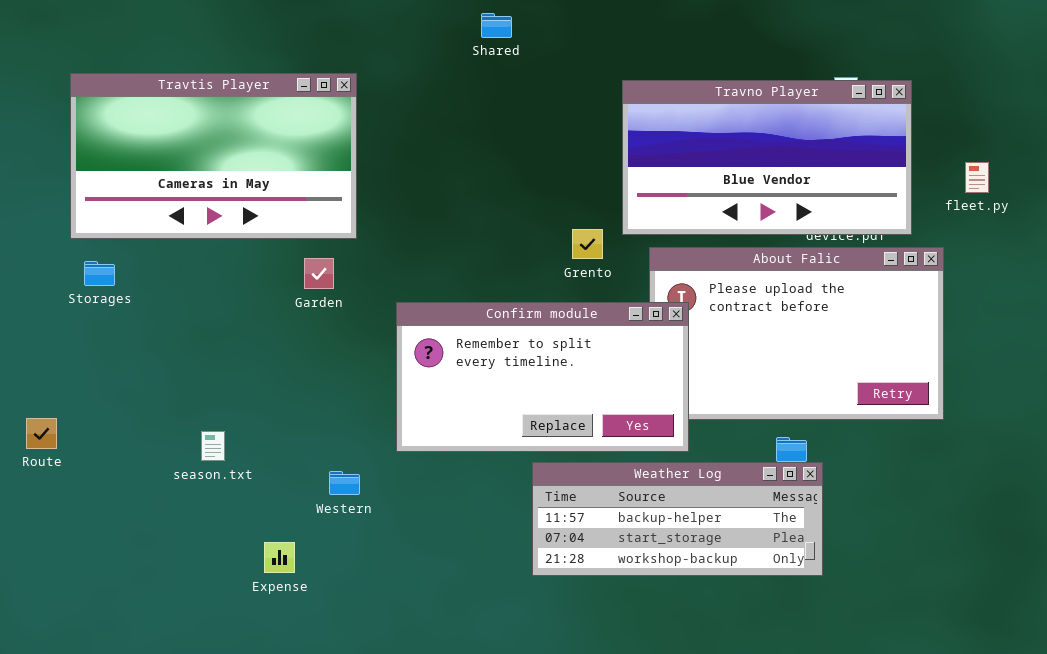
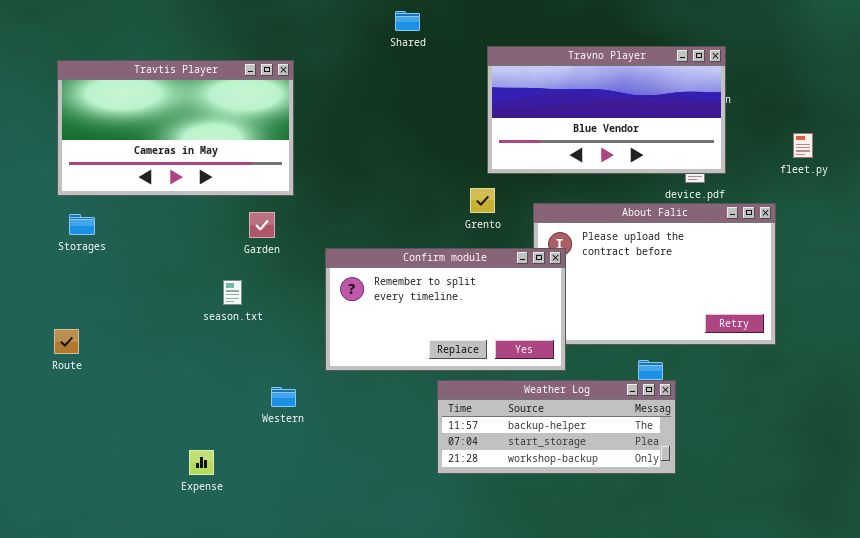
Travno Player: [622,80,912,235] -> [487,46,726,174], moved
Route: [26,418,57,449] -> [54,329,79,354], moved
season.txt: [201,431,225,461] -> [223,280,242,305], moved
Expense: [264,542,295,573] -> [189,450,214,475], moved

